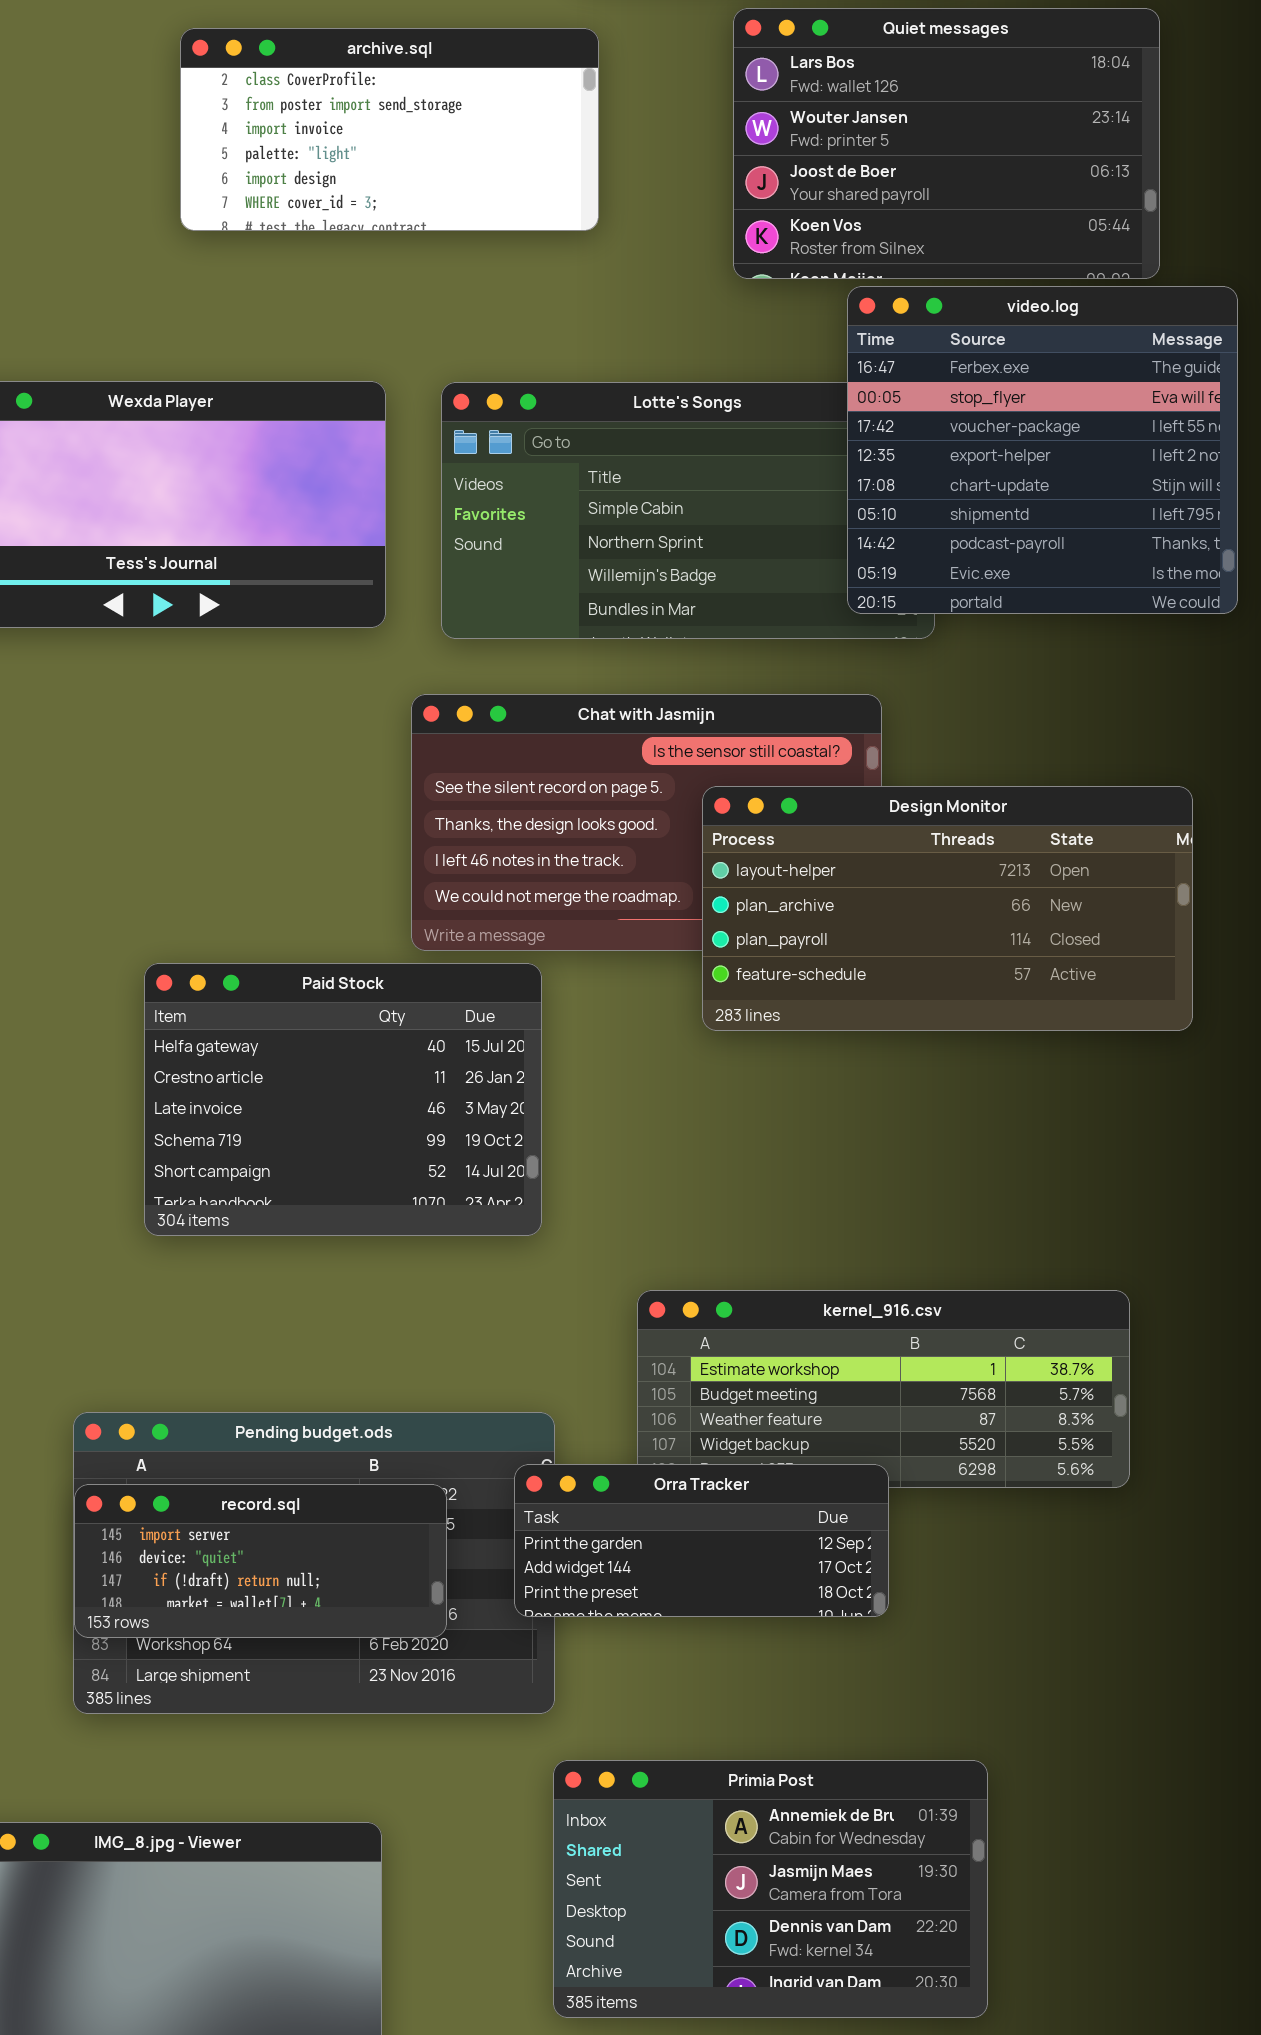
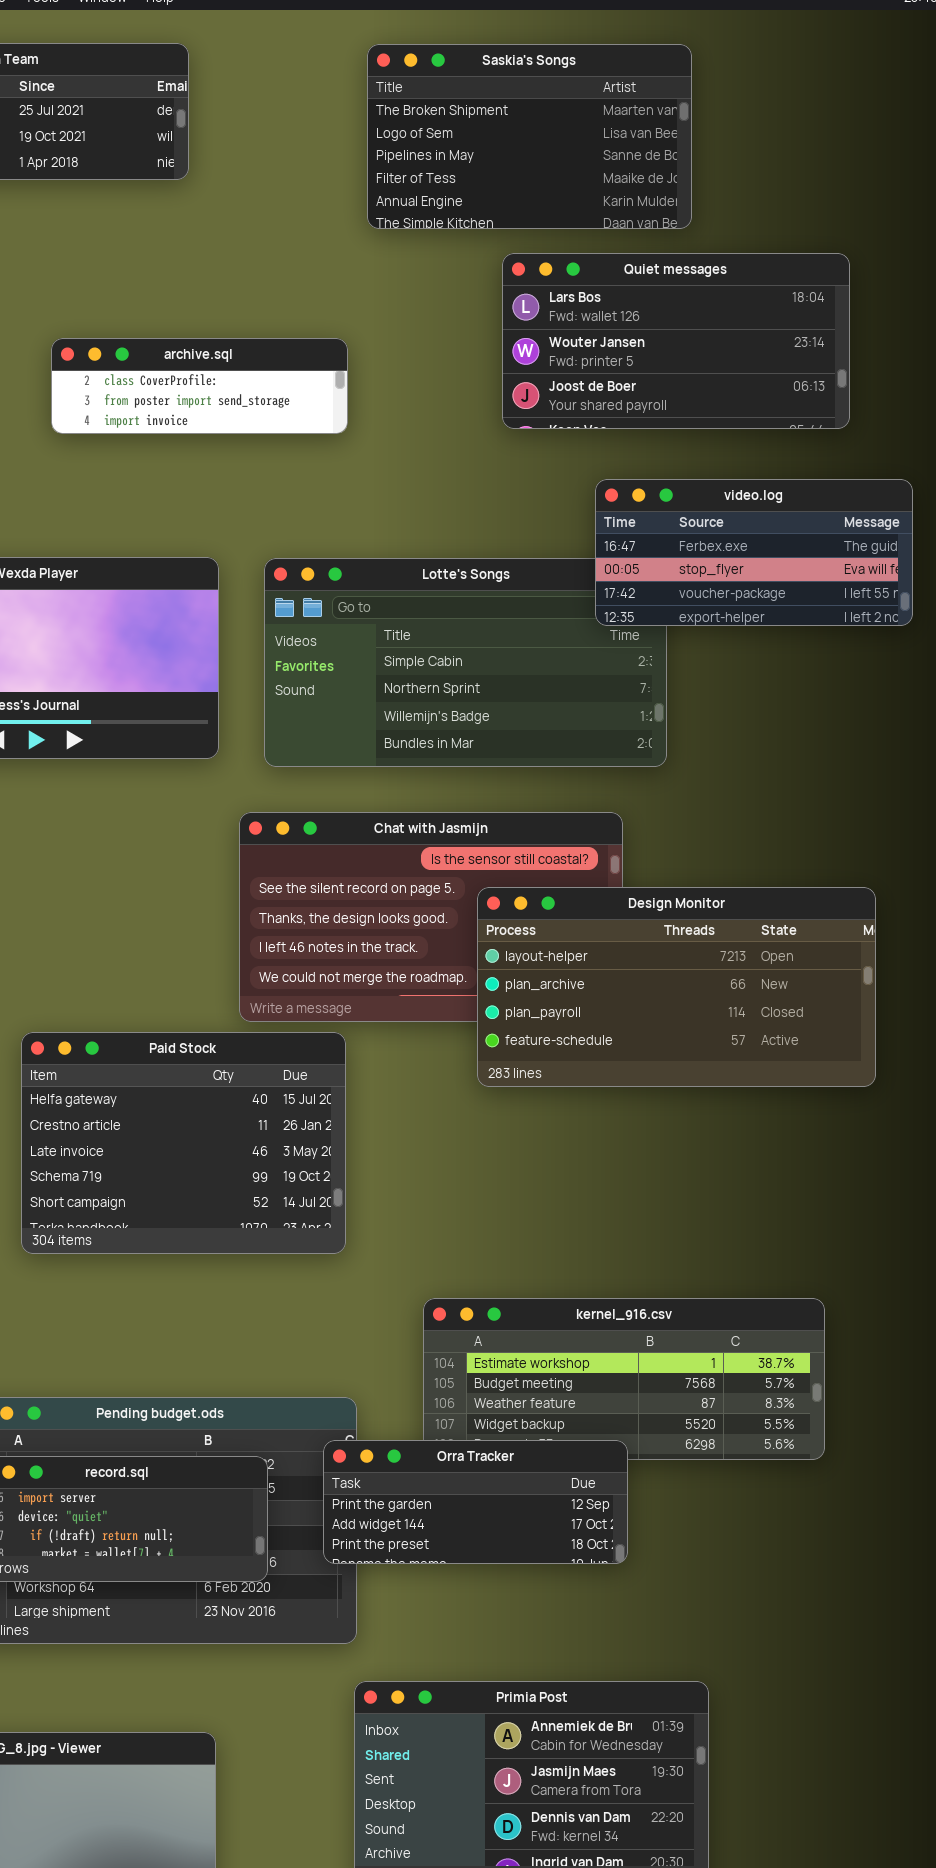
Quiet messages: [733,8,1160,279] -> [502,253,850,429], resized
archive.sql: [180,28,599,231] -> [51,338,348,434], resized
video.log: [847,286,1238,614] -> [595,479,913,626], resized

